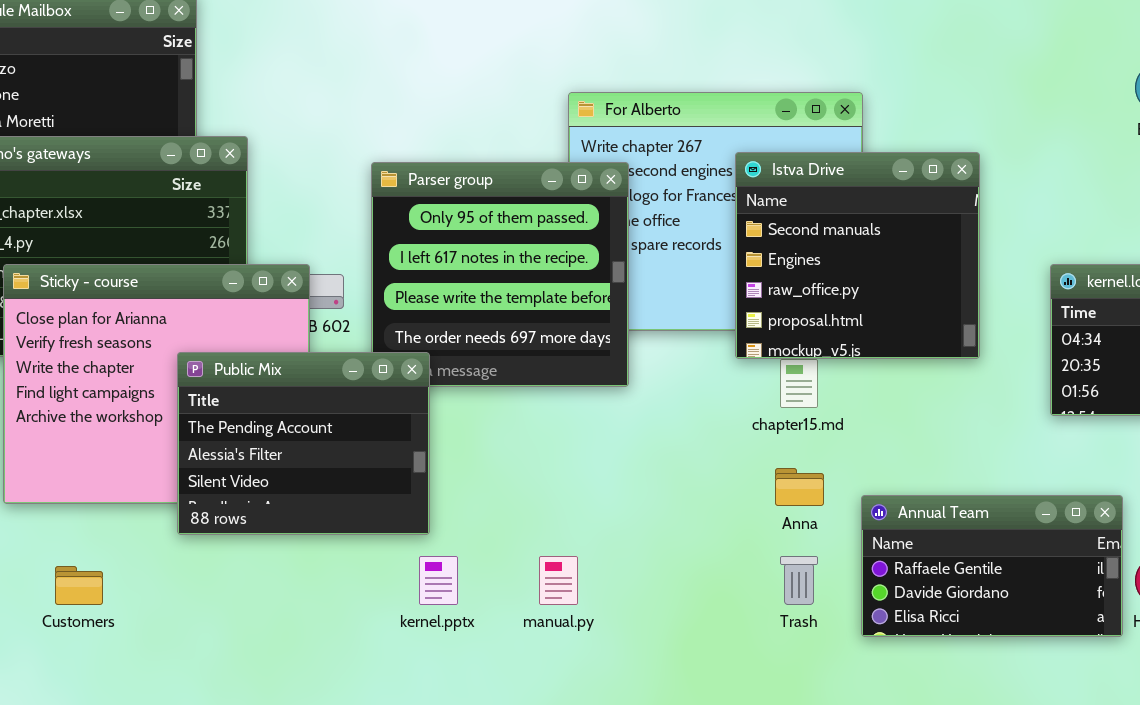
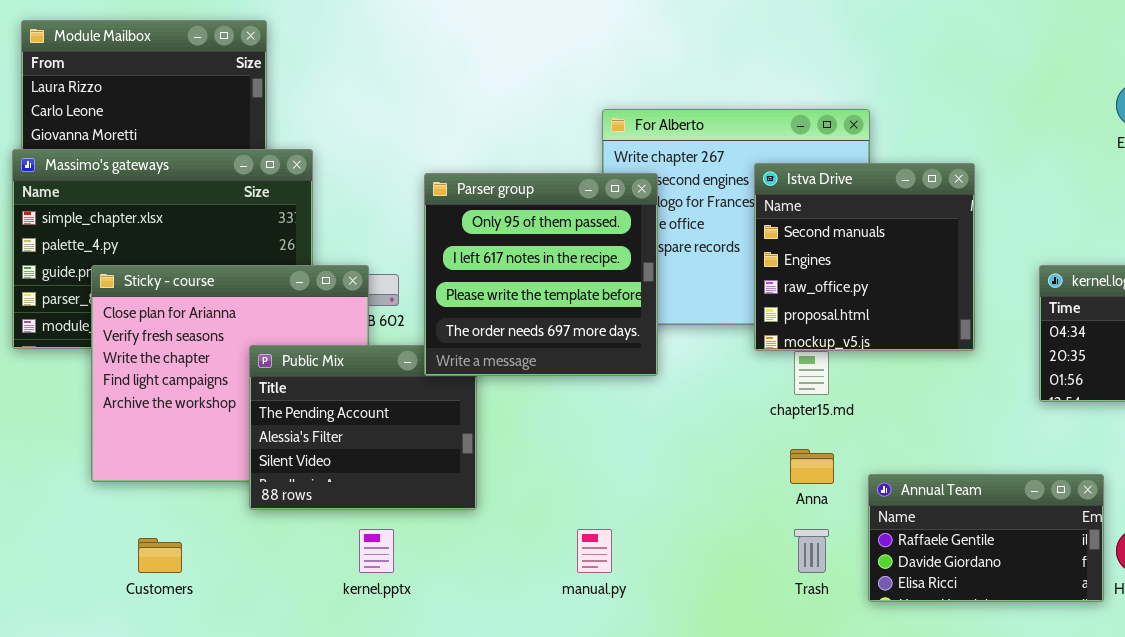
Parser group: [371,162,629,387] -> [424,173,658,376], raised
kernel.pptx: [419,556,458,605] -> [359,529,394,573], moved

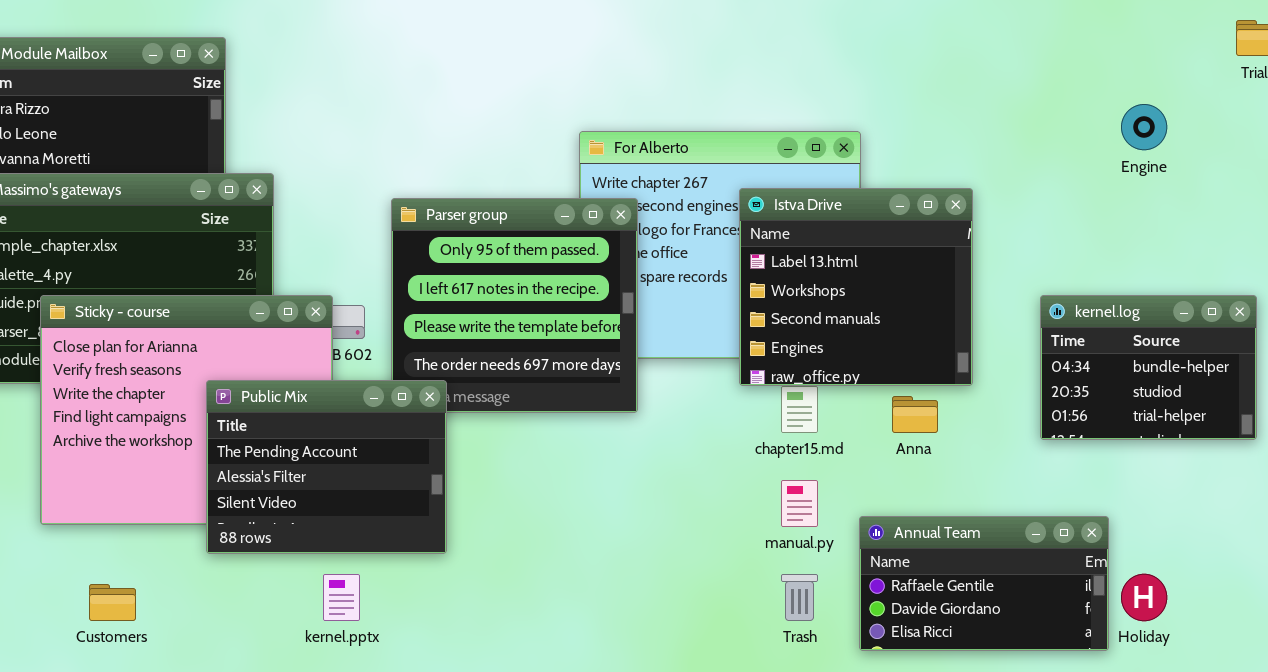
Istva Drive: [754,163,975,351] -> [739,188,973,386], scrolled up 2 rows
Public Mix: [249,345,477,510] -> [206,380,447,554], raised
Anna: [790,449,834,484] -> [892,396,938,433], moved
manual.py: [577,529,612,573] -> [781,480,818,527], moved

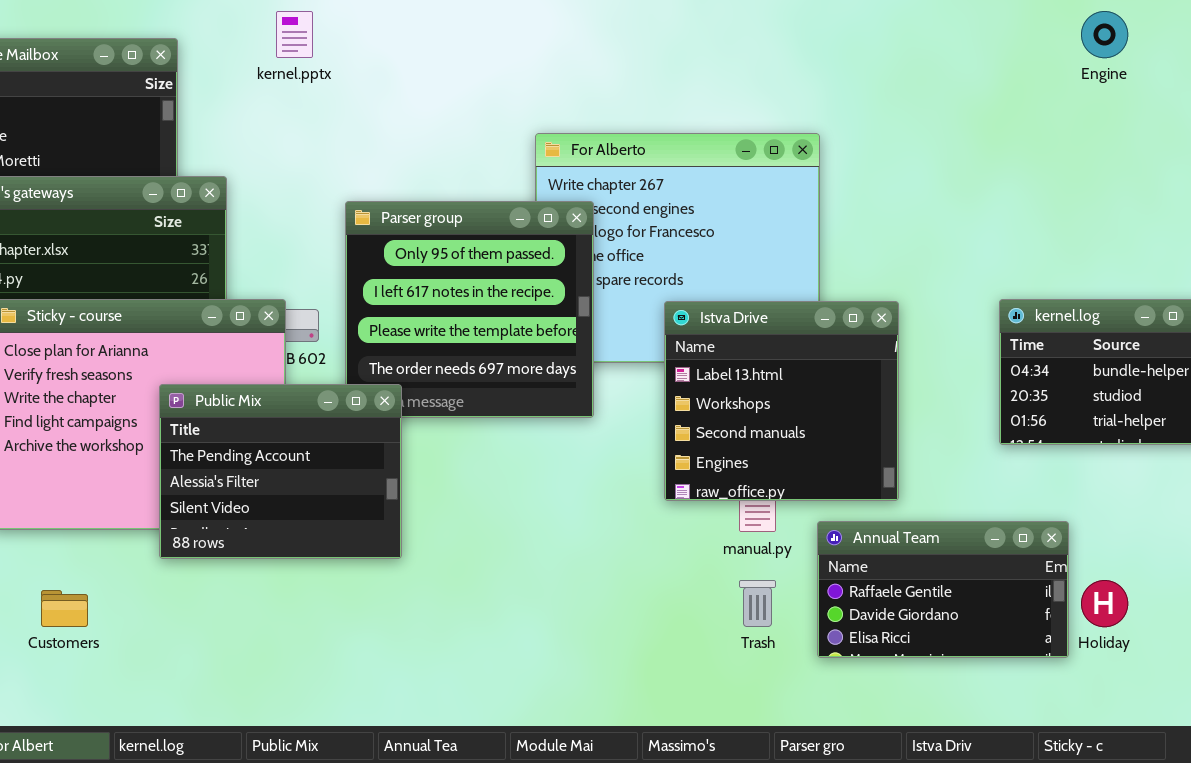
Engine: [1121,104,1167,150] -> [1081,11,1128,58], moved
Istva Drive: [739,188,973,386] -> [664,301,899,501], moved
kernel.pptx: [323,574,360,621] -> [276,11,313,58], moved

